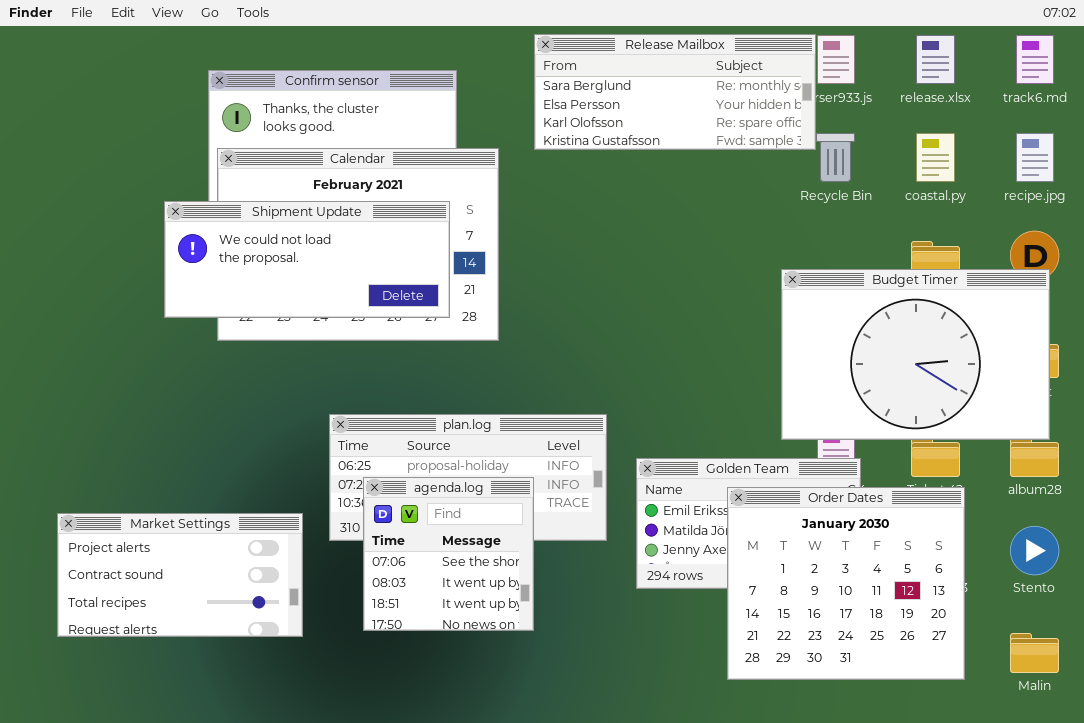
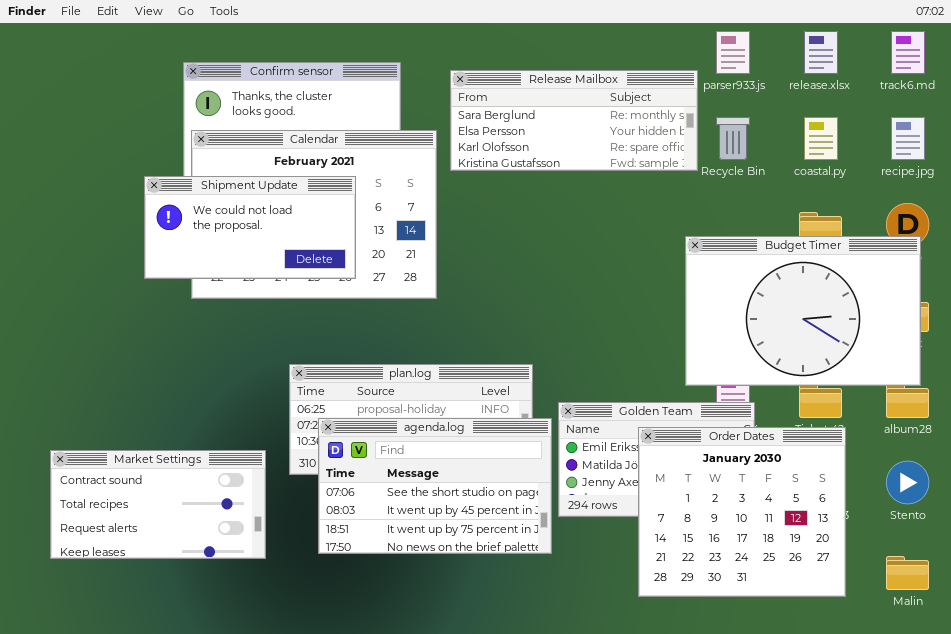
Release Mailbox: [534,34,816,150] -> [450,70,698,171], moved
Shipment Update: [164,201,450,318] -> [144,176,356,279], resized
agenda.log: [363,477,534,631] -> [318,418,552,554], resized
Market Settings: [57,513,303,637] -> [50,450,266,559], scrolled down 1 row

